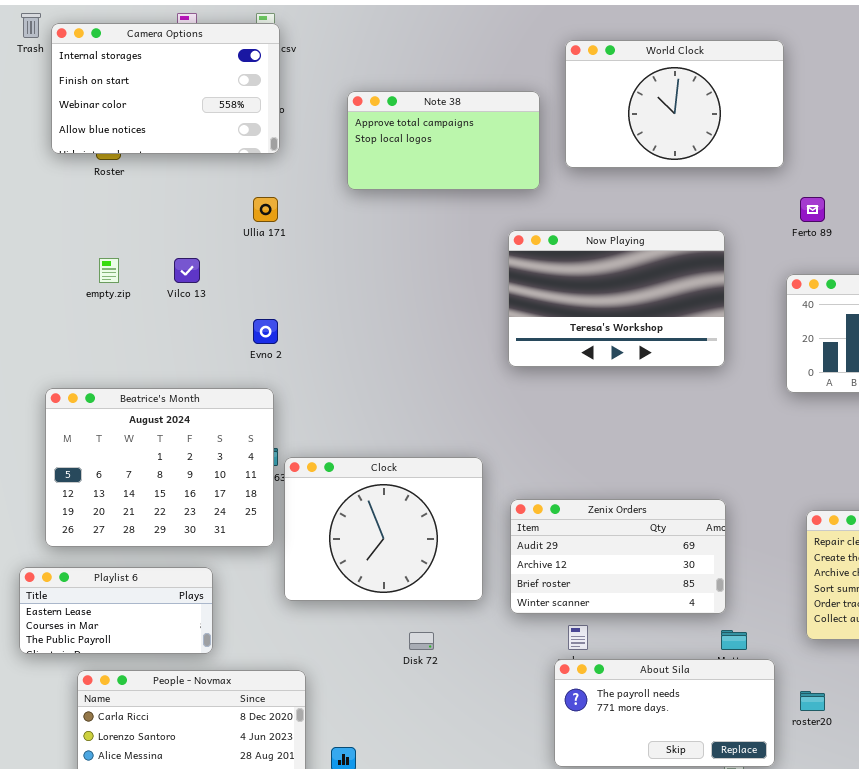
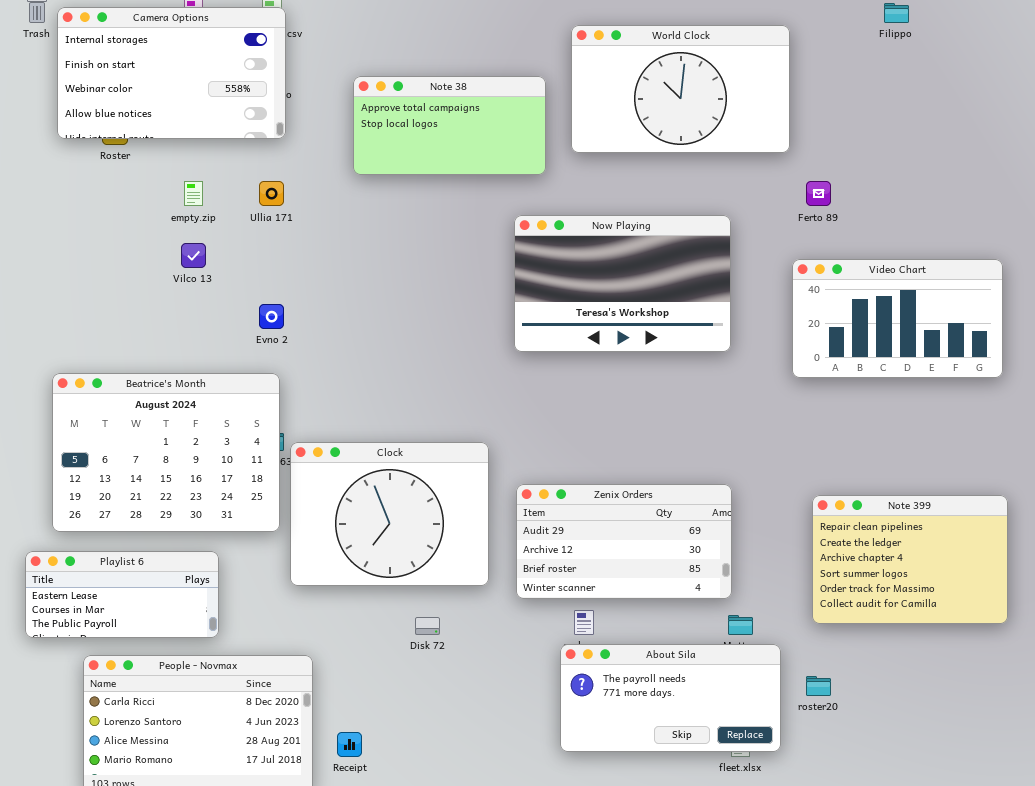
empty.zip: [99,258,119,283] -> [184,181,203,206], moved

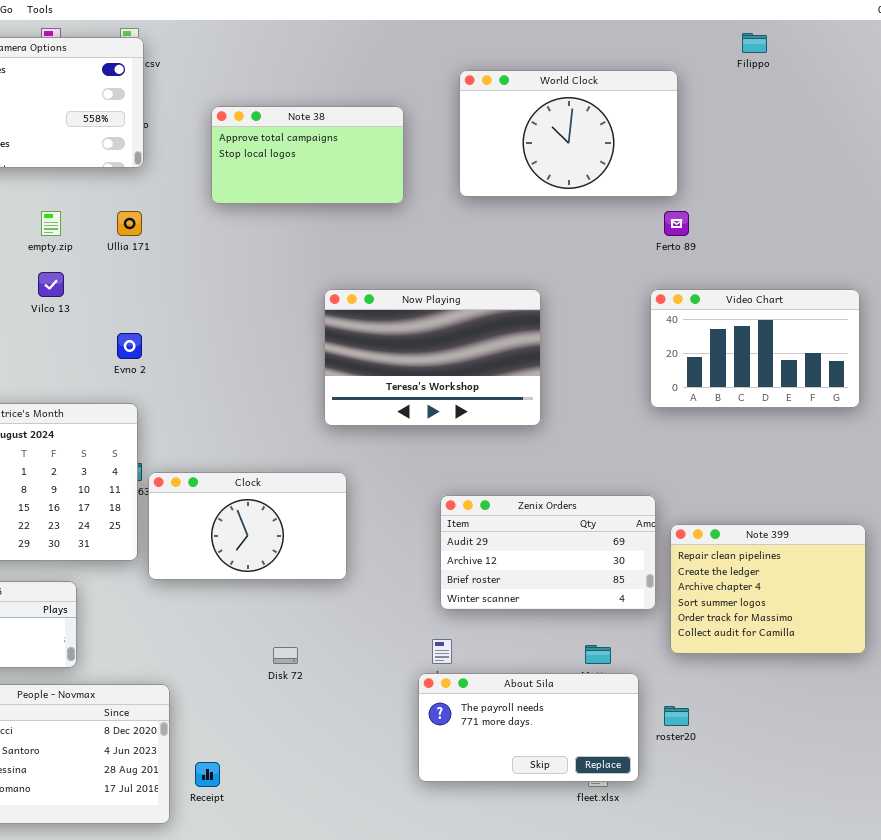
World Clock: [571,25,790,153] -> [459,70,678,197], moved
Now Playing: [514,215,731,352] -> [324,289,541,426], moved
Clock: [290,442,489,586] -> [148,472,347,580], resized
Zenix Orders: [516,484,732,599] -> [440,495,656,610], moved

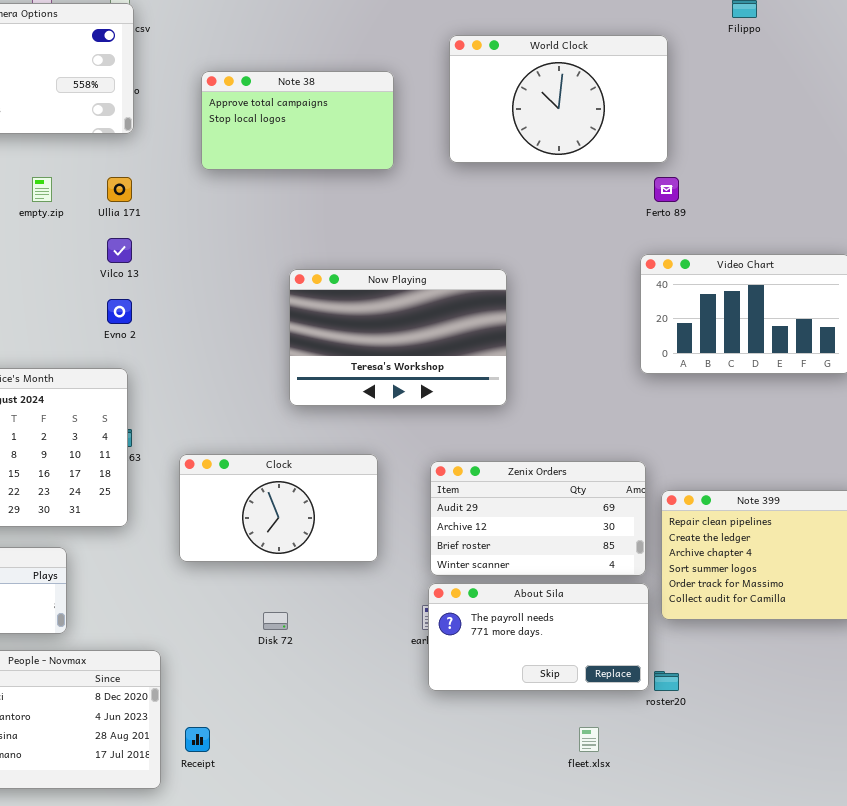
Vilco 13: [38,272,64,297] -> [107,238,132,263], moved
Now Playing: [324,289,541,426] -> [289,269,507,406], moved
Clock: [148,472,347,580] -> [179,454,378,562], moved
About Sila: [418,673,639,782] -> [428,583,649,691], moved

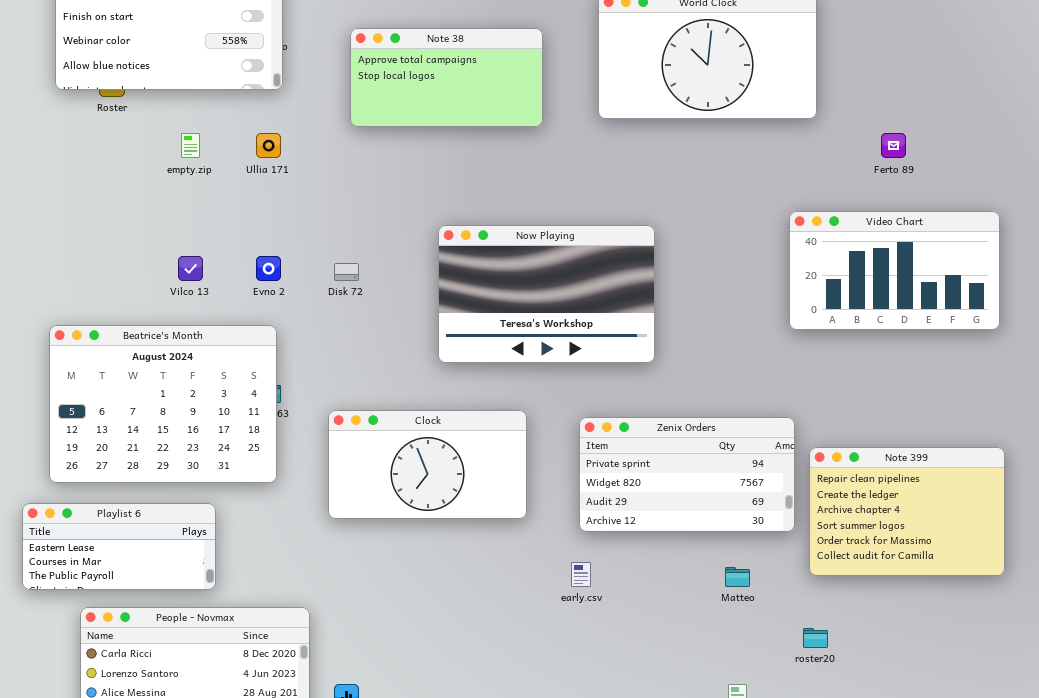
Ferto 89: [654,177,679,202] -> [881,133,906,158], moved
Vilco 13: [107,238,132,263] -> [178,256,203,281], moved
Zenix Orders: [430,461,646,576] -> [579,417,795,532], scrolled up 2 rows
About Sila: [428,583,649,691] -> none, closed
Disk 72: [263,612,288,630] -> [334,263,359,281], moved

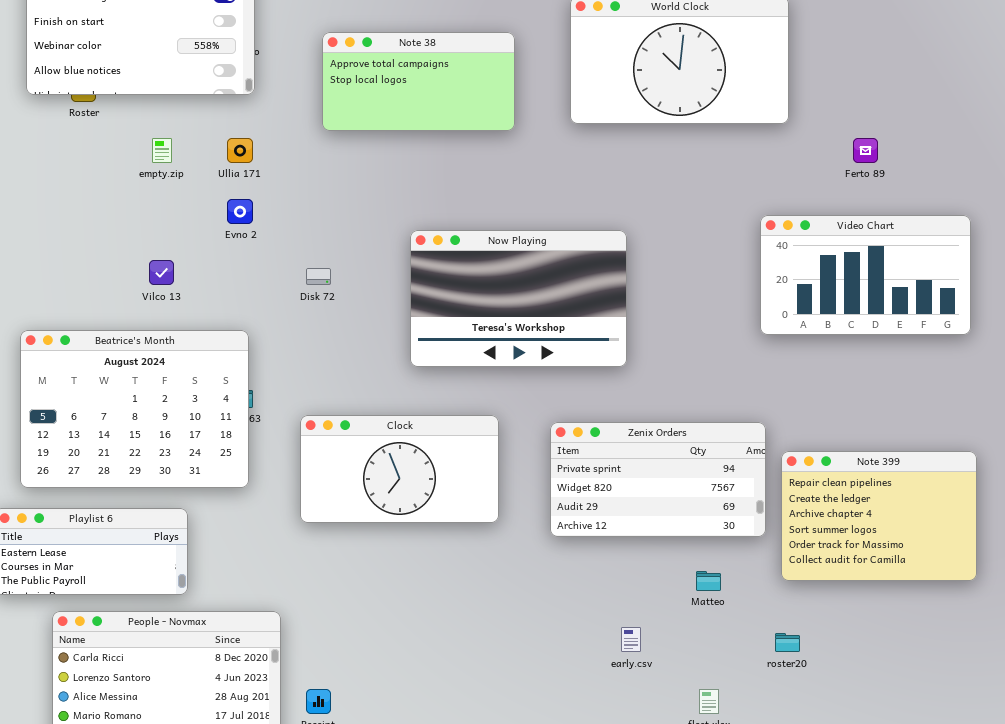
Evno 2: [256,256,281,281] -> [227,199,253,224], moved
early.csv: [571,562,591,587] -> [621,627,641,652], moved

